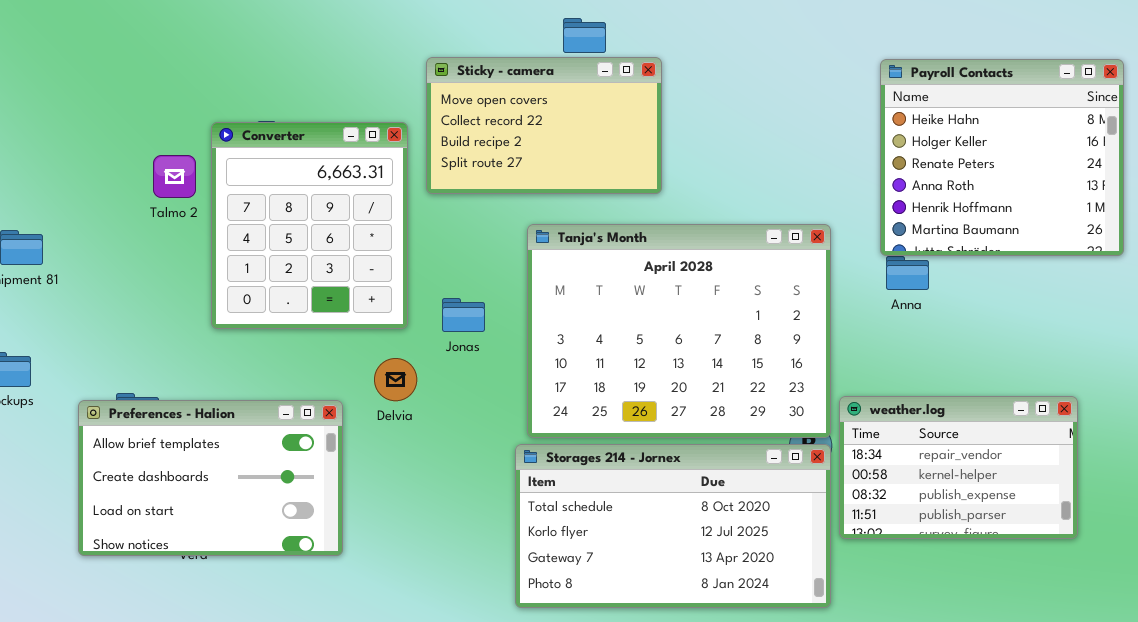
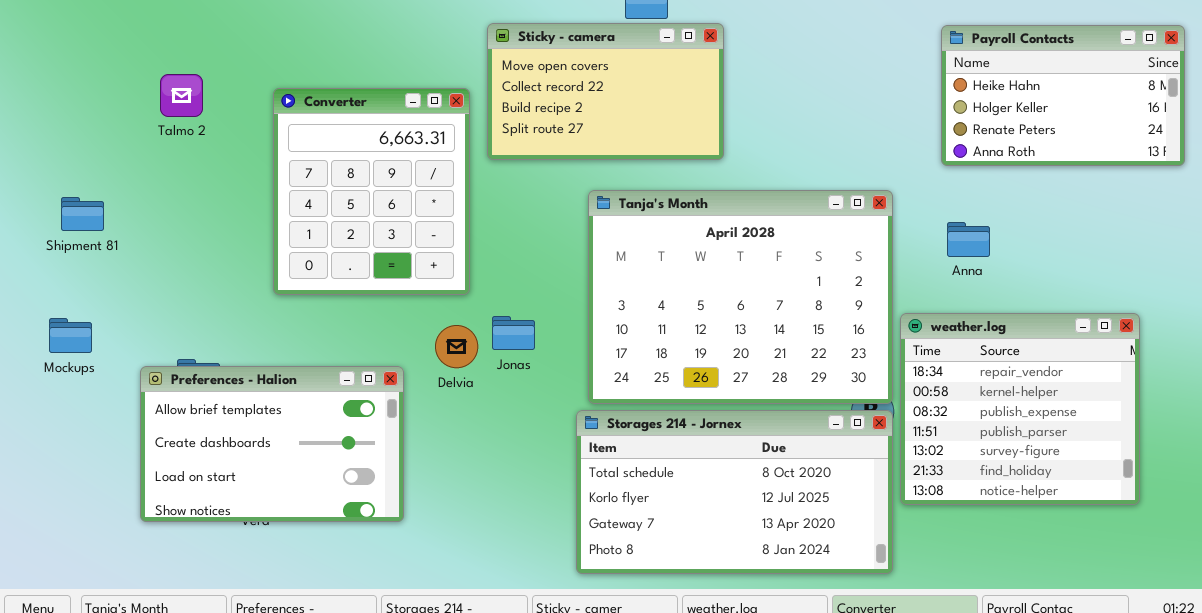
Payroll Contacts: [880,59,1124,256] -> [941,25,1185,166], resized
Talmo 2: [153,155,196,198] -> [160,74,203,117], moved
Jonas: [442,298,485,332] -> [492,316,535,350], moved
weather.log: [839,396,1078,539] -> [900,313,1140,505], resized

